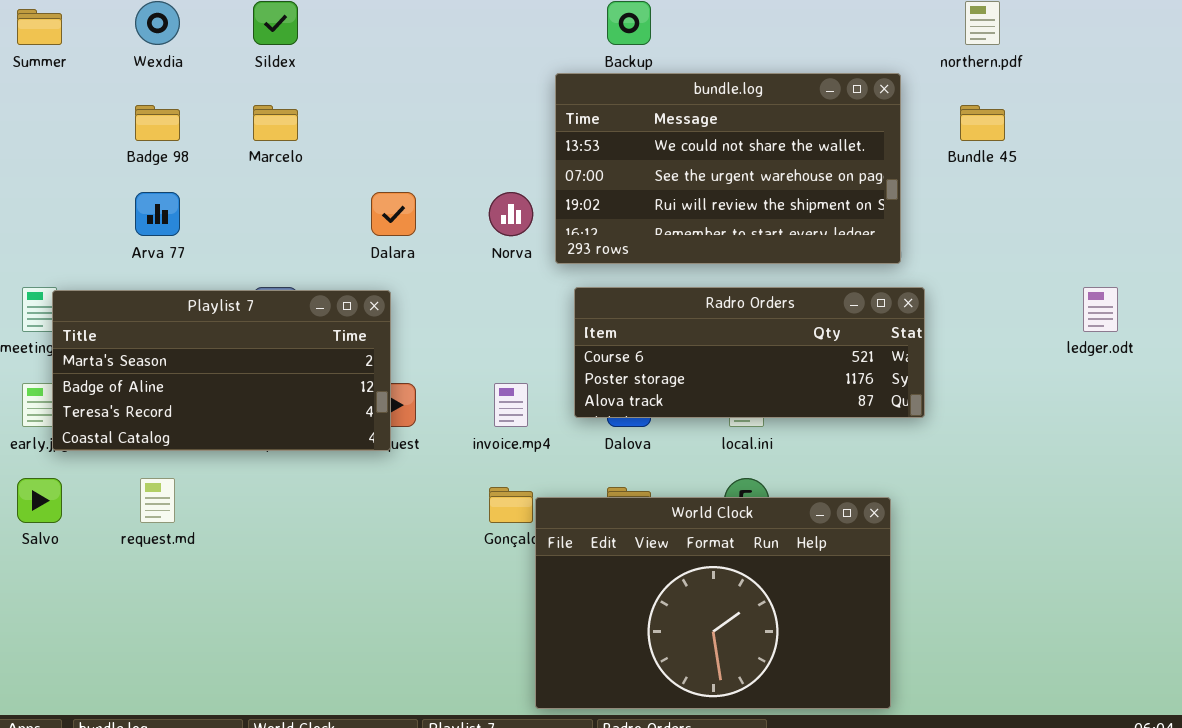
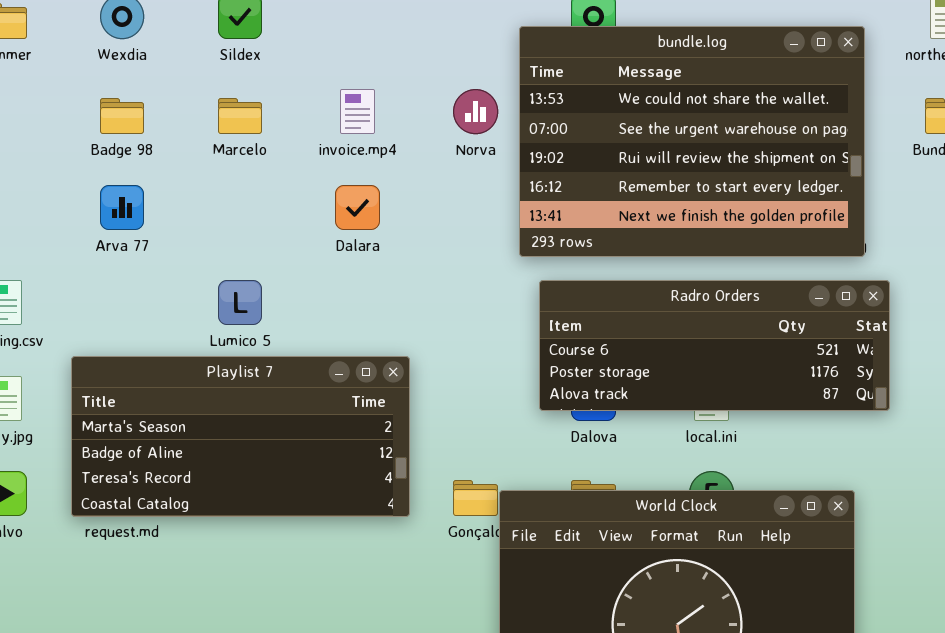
bundle.log: [555,73,901,264] -> [519,26,865,257], resized
Norva: [489,192,533,236] -> [453,89,498,134], moved
Playlist 7: [52,290,391,451] -> [71,356,410,517], moved
invoice.mp4: [494,383,528,427] -> [340,89,375,134], moved

